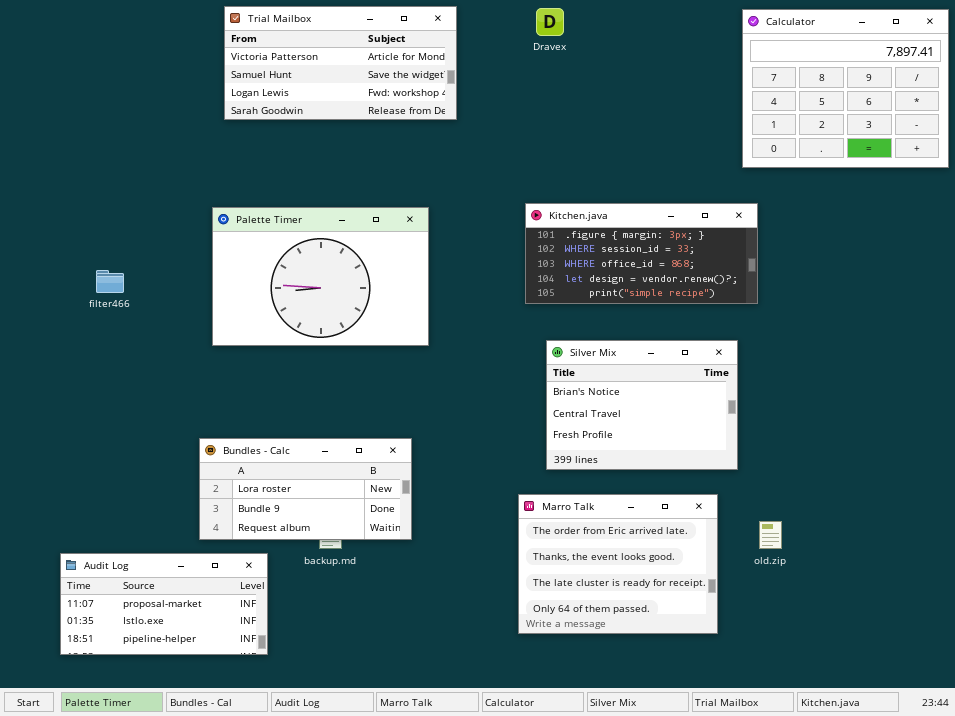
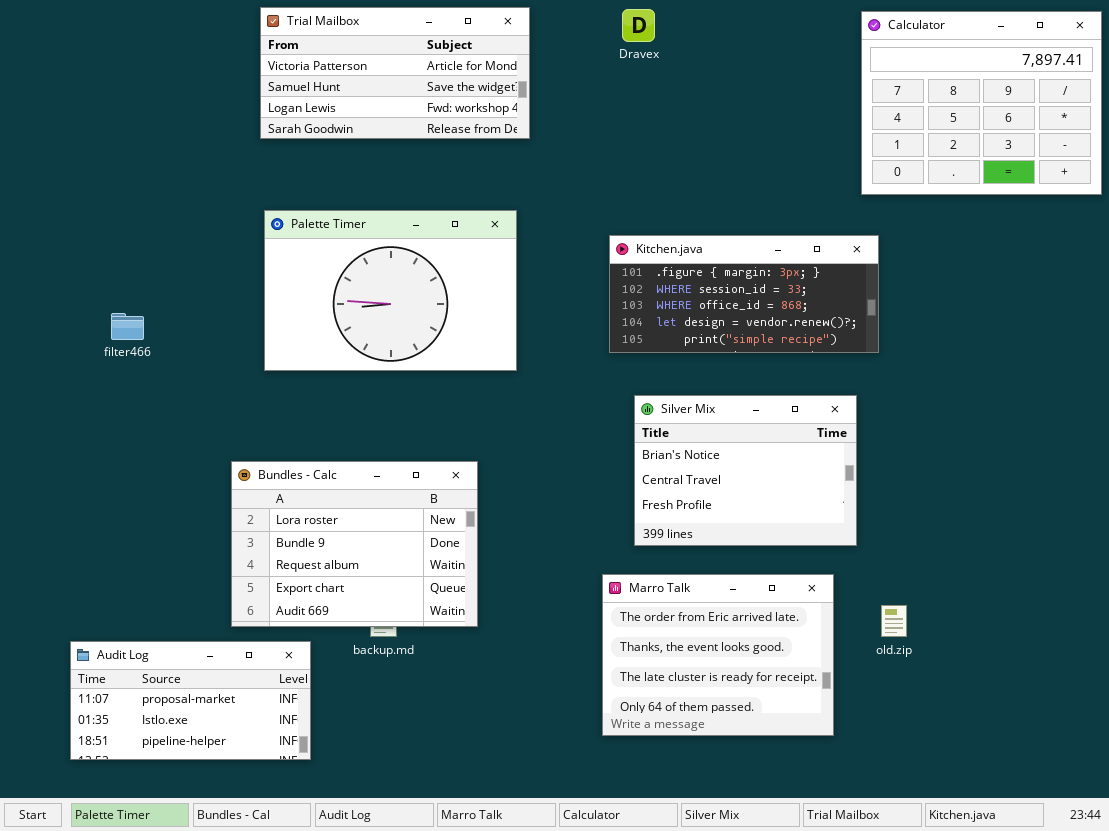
Palette Timer: [212,207,429,346] -> [264,210,517,371], moved
Bundles - Calc: [199,438,412,540] -> [231,461,478,627], resized

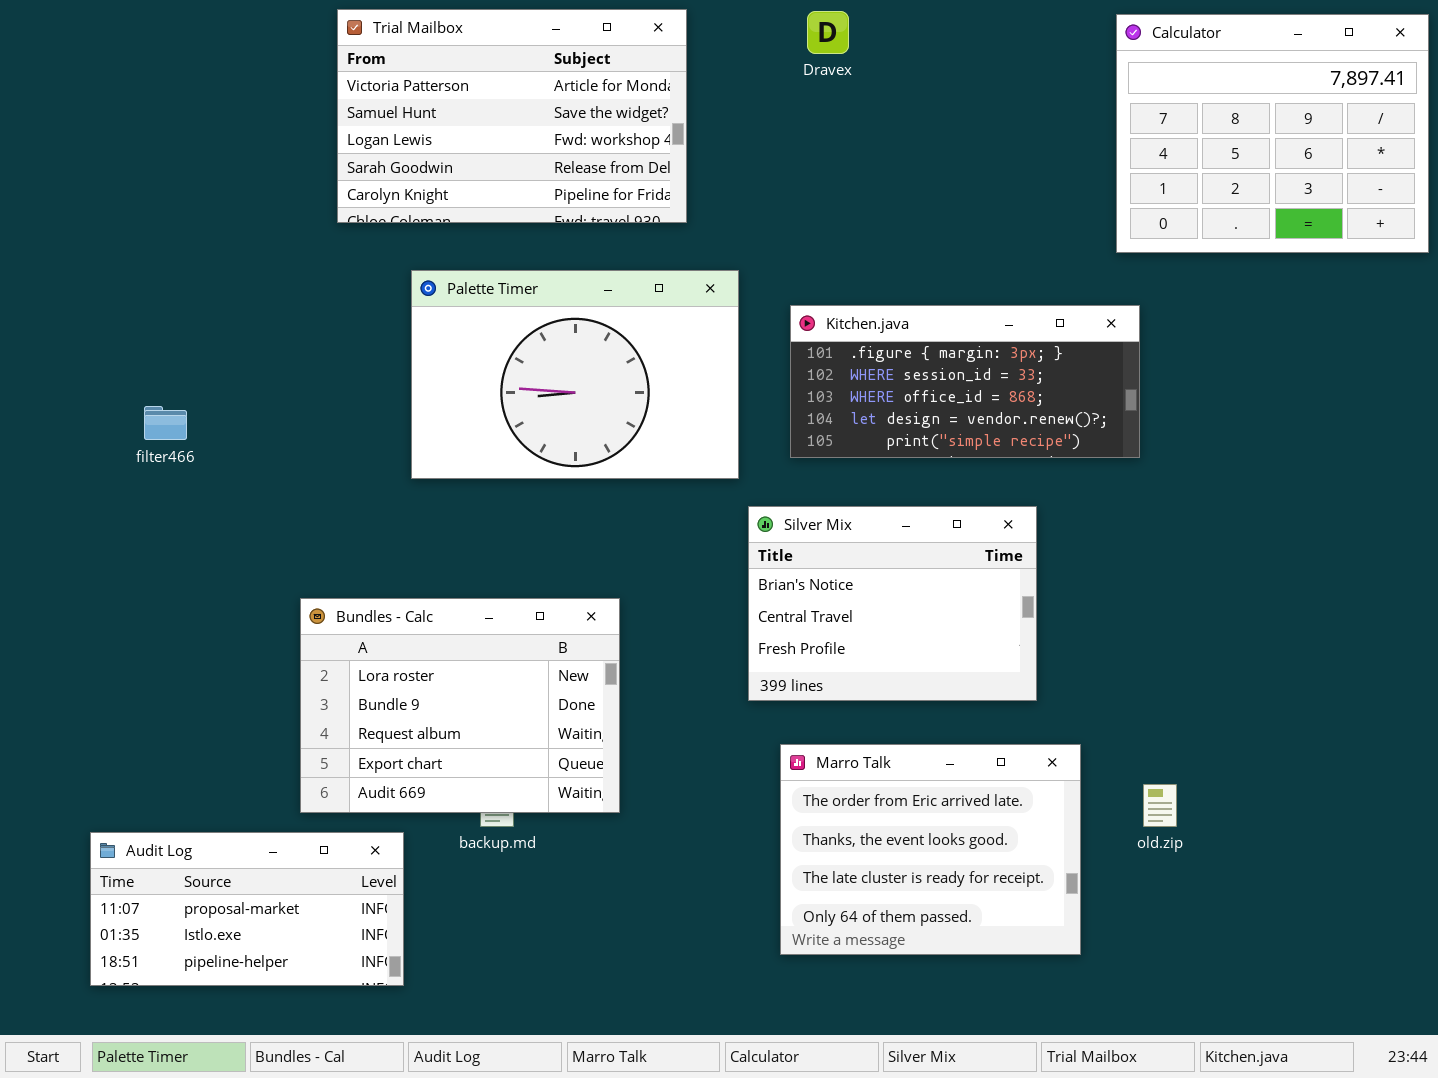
Trial Mailbox: [260,7,530,139] -> [337,9,687,223], resized
Palette Timer: [264,210,517,371] -> [411,270,739,479], moved
Silver Mix: [634,395,857,546] -> [748,506,1037,701], moved

